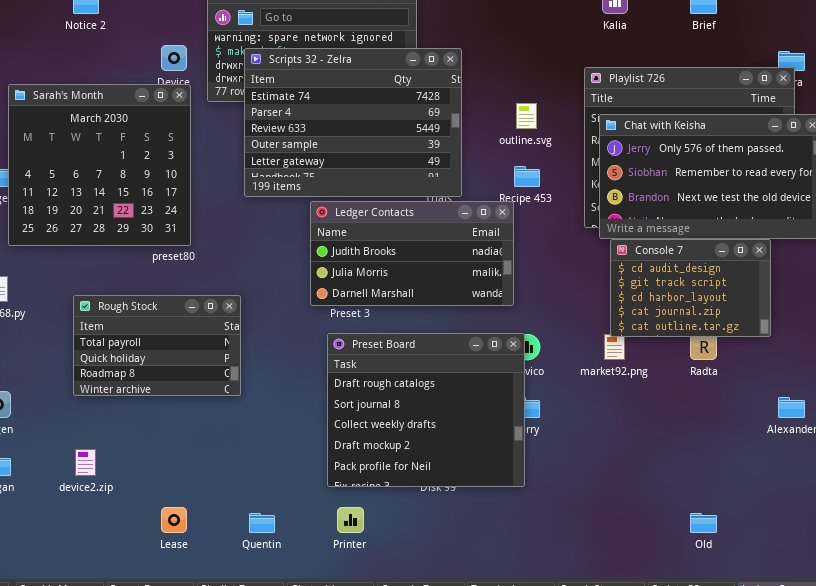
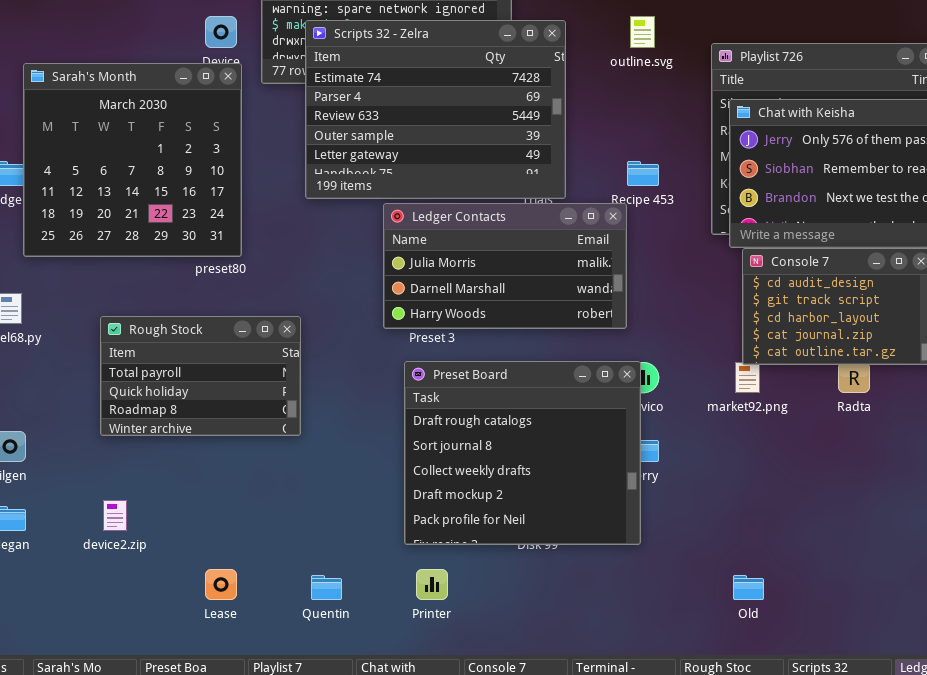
outline.svg: [516,103,537,129] -> [630,16,655,48], moved
Ledger Contacts: [310,201,514,306] -> [383,203,627,329], scrolled down 1 row
Old: [690,513,717,533] -> [733,575,764,600], moved

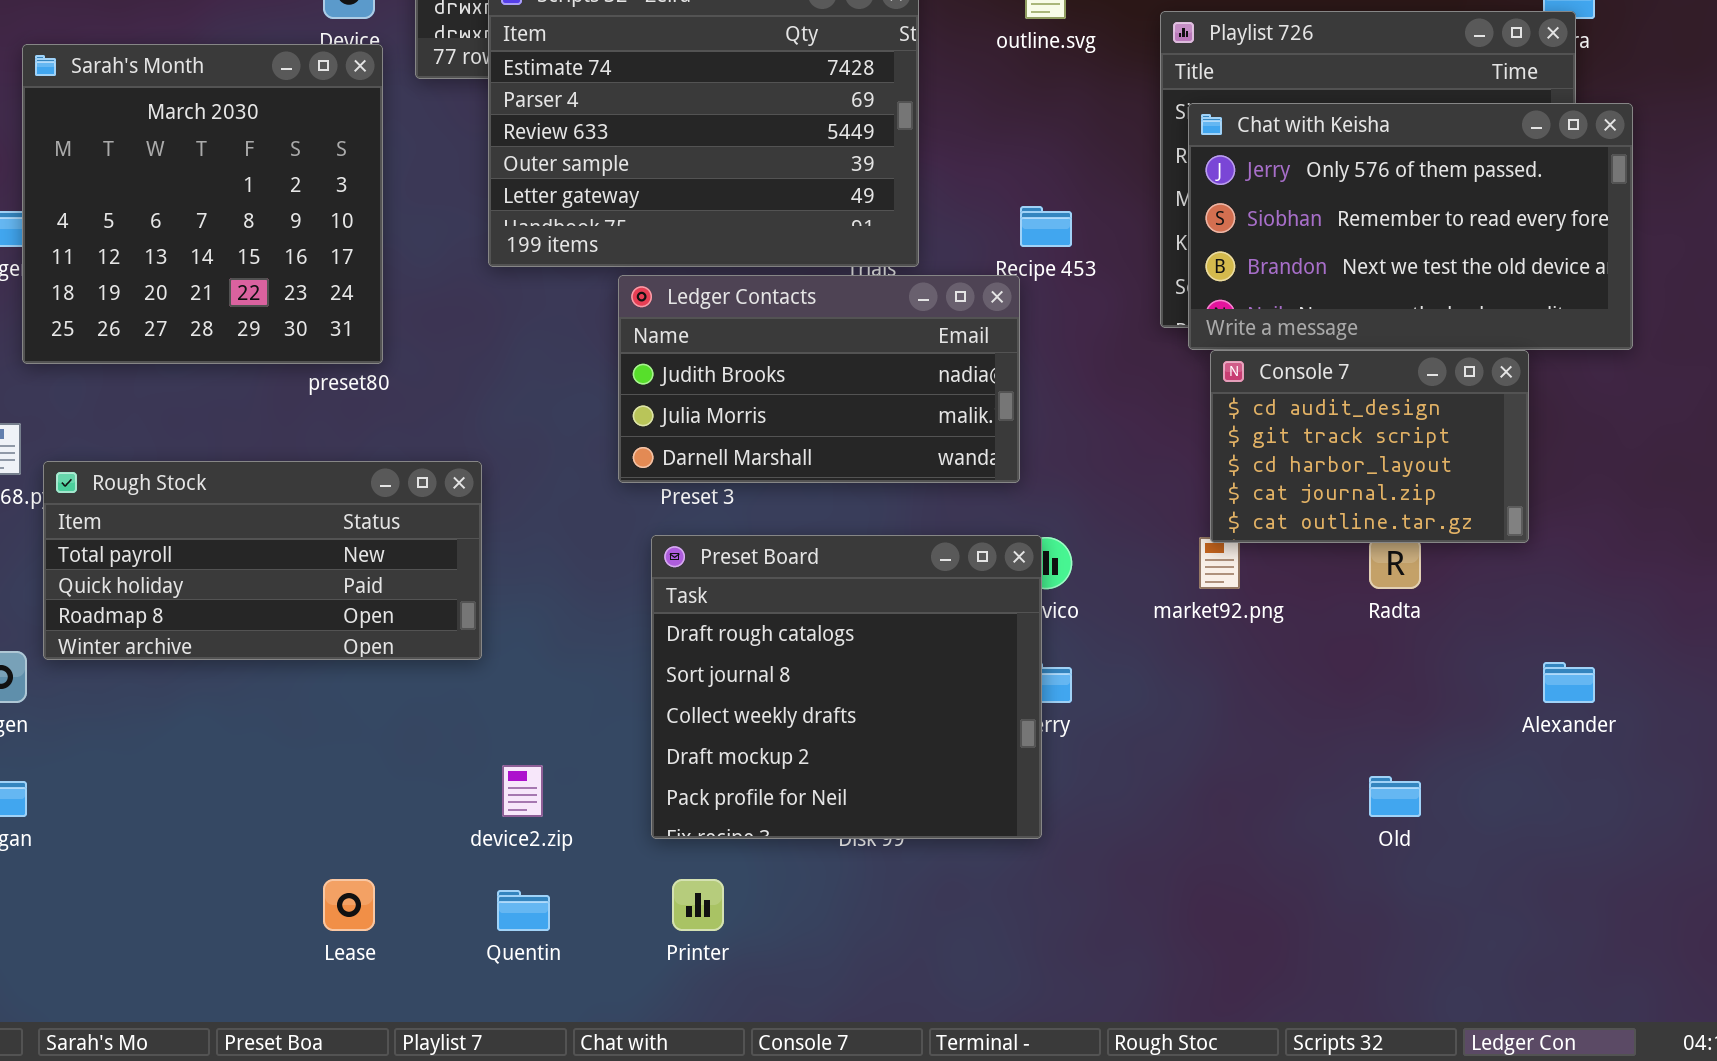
Ledger Contacts: [383,203,627,329] -> [618,275,1020,483], scrolled up 1 row
Rough Stock: [100,316,301,436] -> [43,461,482,660], resized
device2.zip: [103,500,127,531] -> [502,765,543,817], moved
Old: [733,575,764,600] -> [1369,776,1421,817], moved

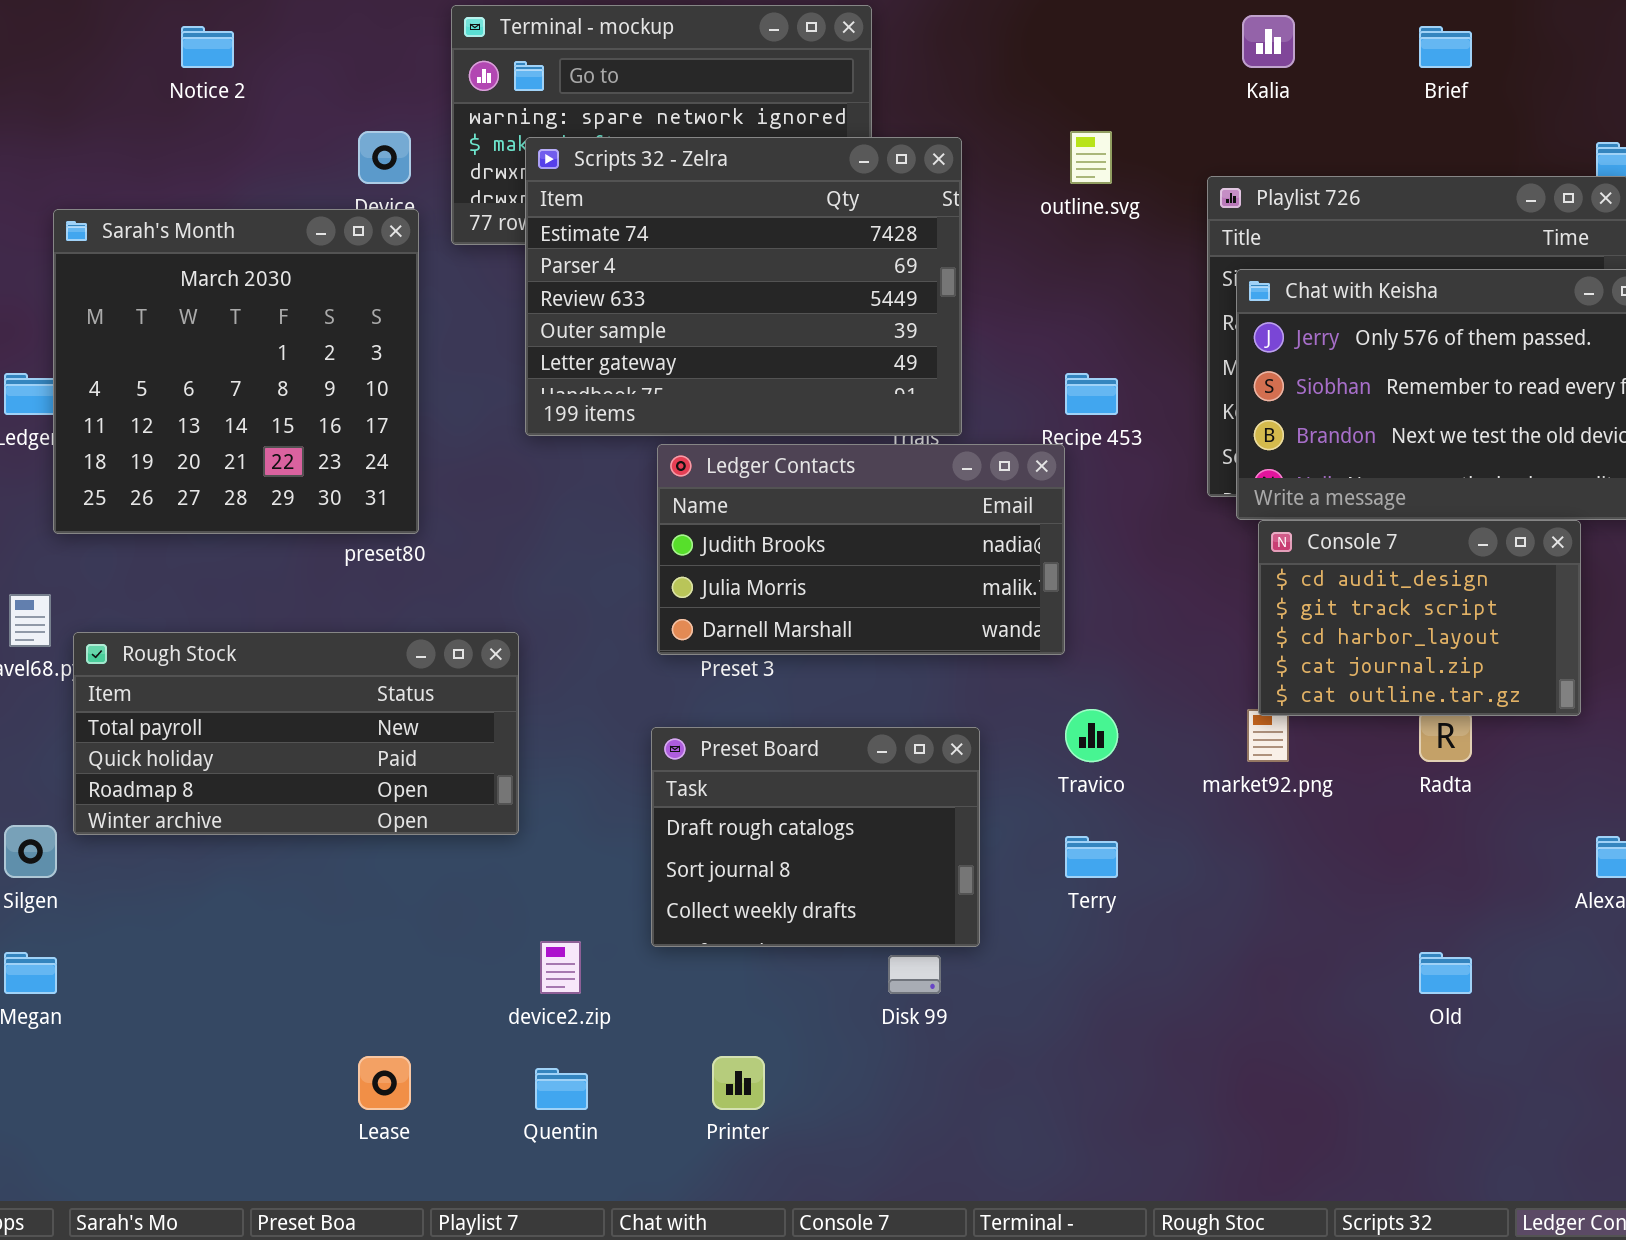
Preset Board: [651,535,1042,839] -> [651,727,980,947], moved, resized

